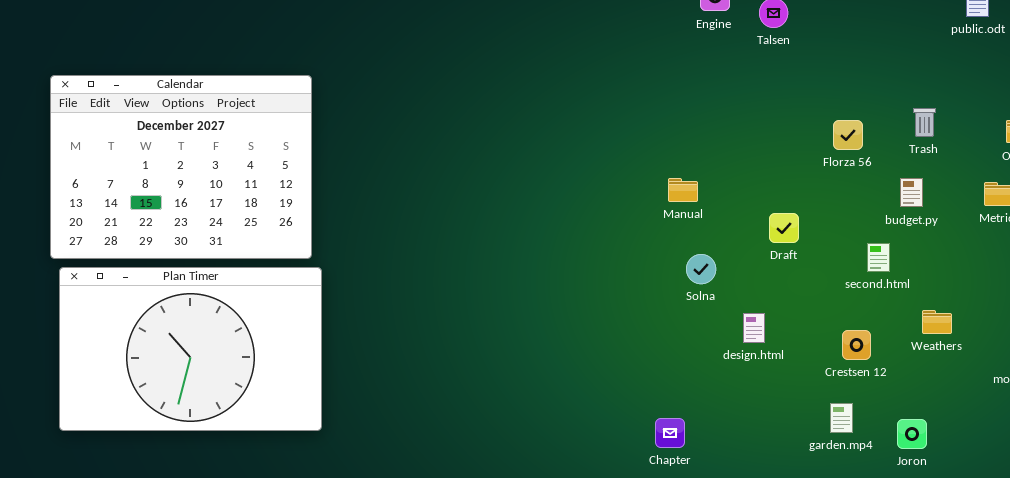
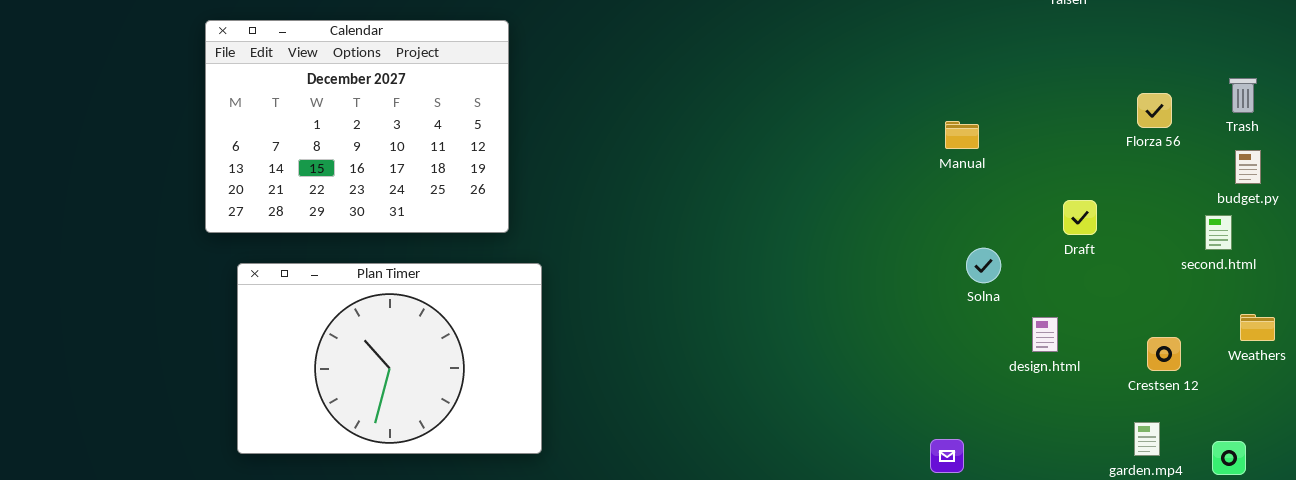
Calendar: [50,75,312,259] -> [205,20,509,233], moved
budget.py: [900,178,923,207] -> [1235,150,1261,184], moved
Manual: [668,178,698,202] -> [945,121,979,149], moved
second.html: [867,243,890,272] -> [1205,215,1232,250], moved

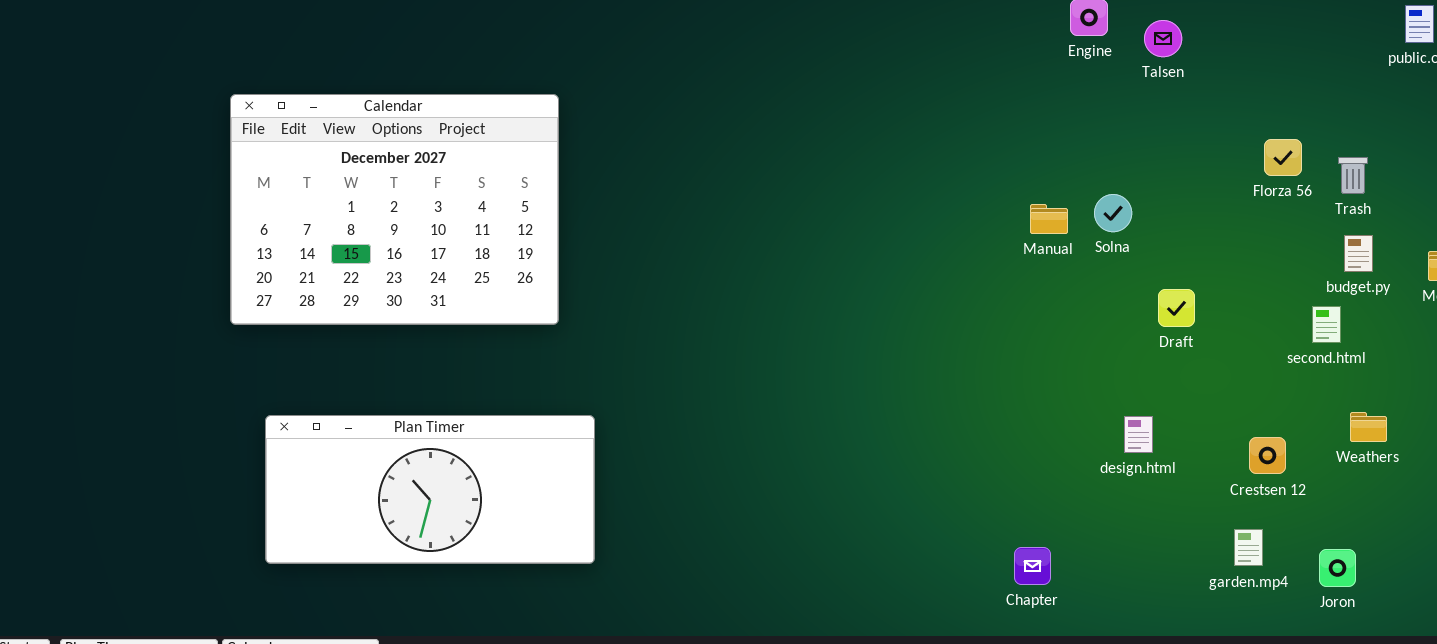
Florza 56: [1137,93,1172,128] -> [1264,139,1302,176], moved
Solna: [966,248,1001,283] -> [1094,194,1132,232], moved
Plan Timer: [237,263,542,454] -> [265,415,595,564], resized

